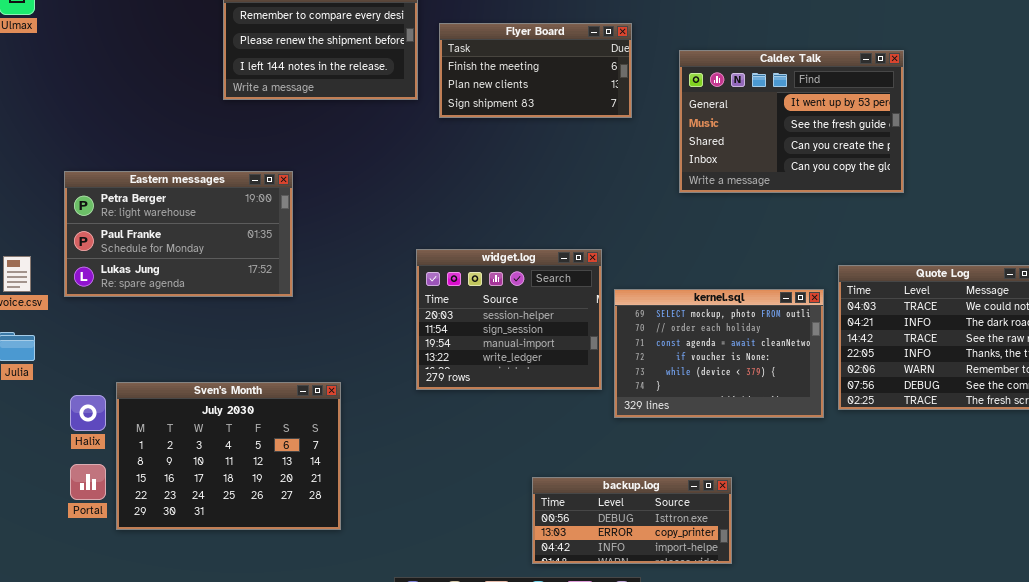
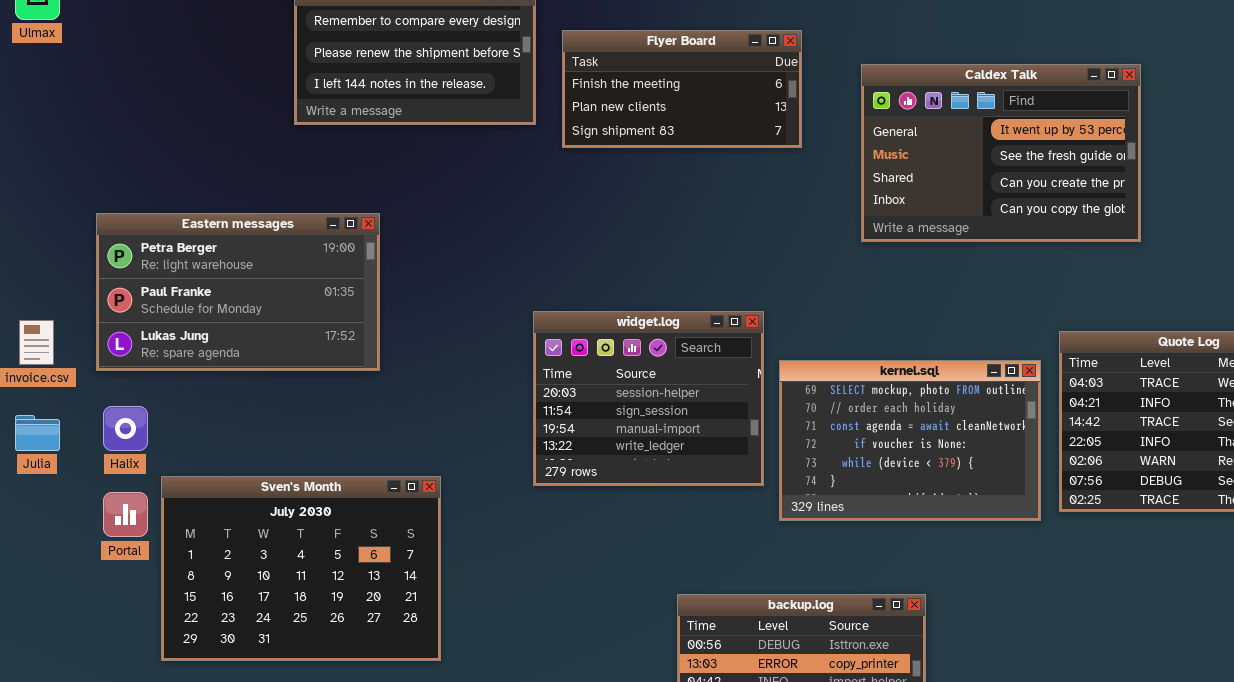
Halix: [70,395,106,431] -> [103,406,148,451], moved
Portal: [70,464,106,500] -> [103,492,148,537], moved

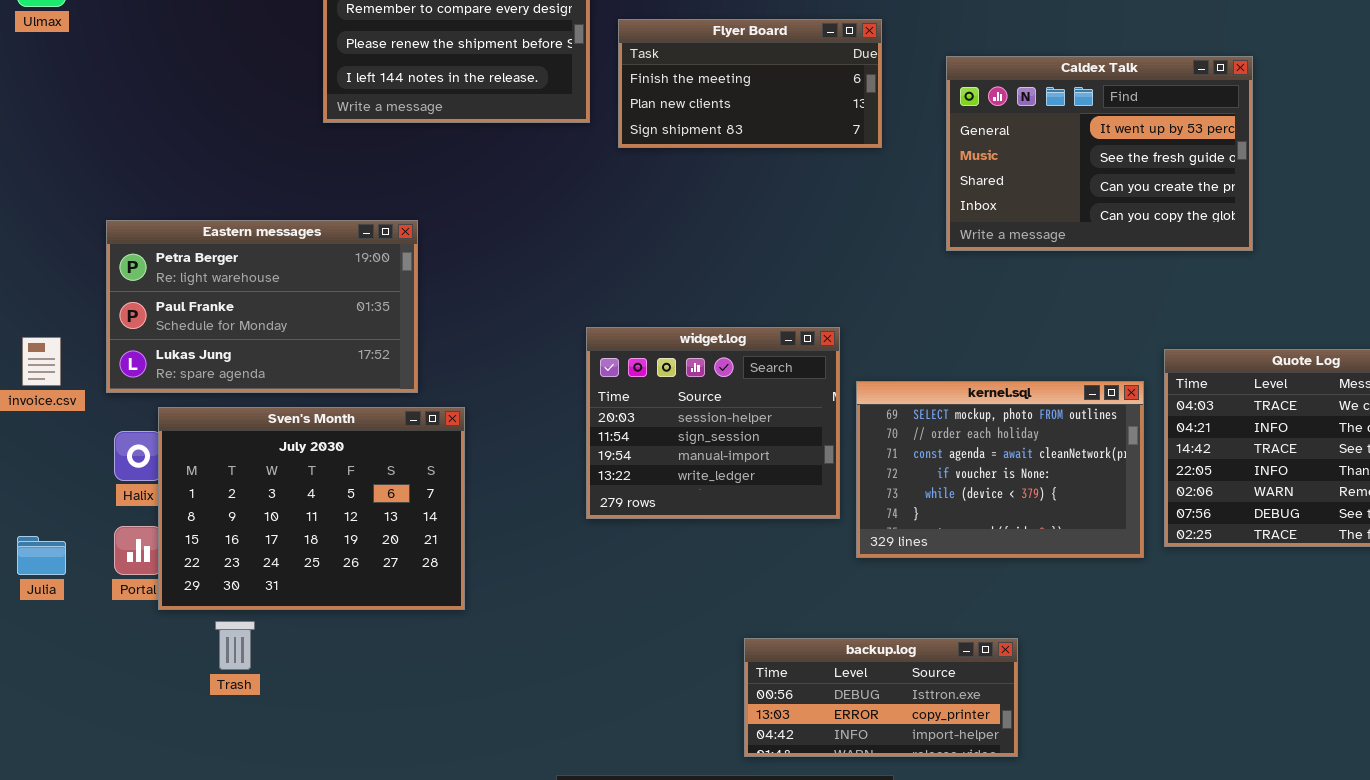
Julia: [15,415,60,451] -> [17,536,66,575], moved
Sven's Month: [161,476,441,661] -> [158,407,465,610], moved

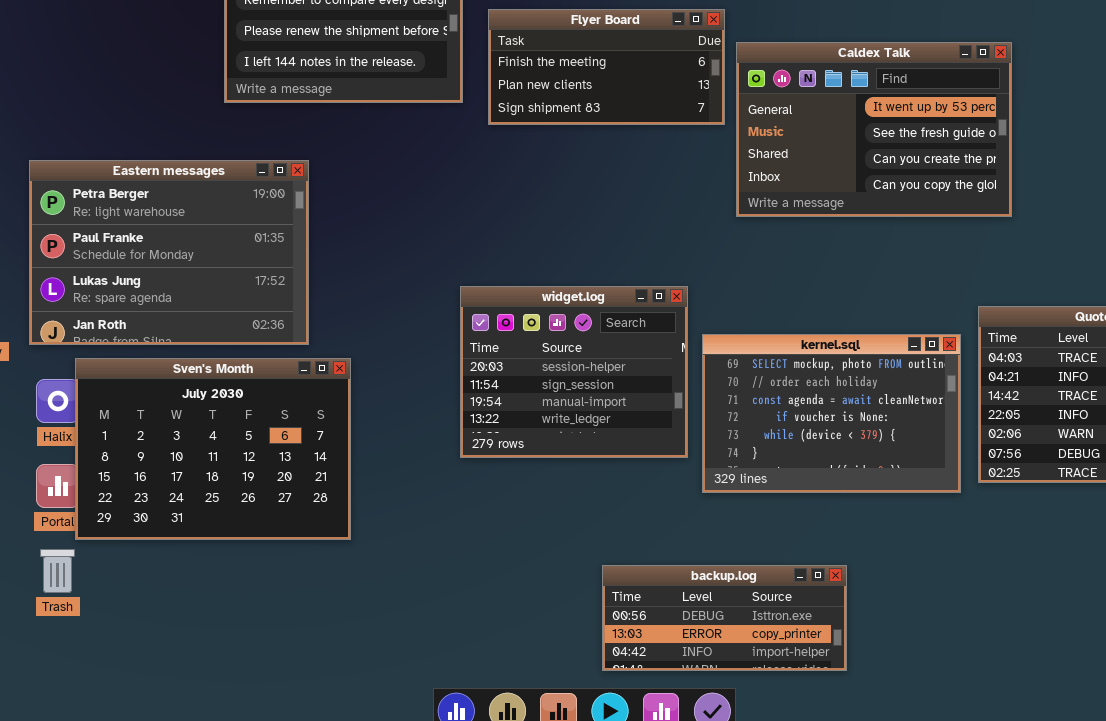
Caldex Talk: [946,56,1253,251] -> [736,42,1012,217], moved
Eastern messages: [106,220,418,393] -> [29,160,309,345], resized
Trash: [215,621,255,670] -> [40,549,75,593], moved

